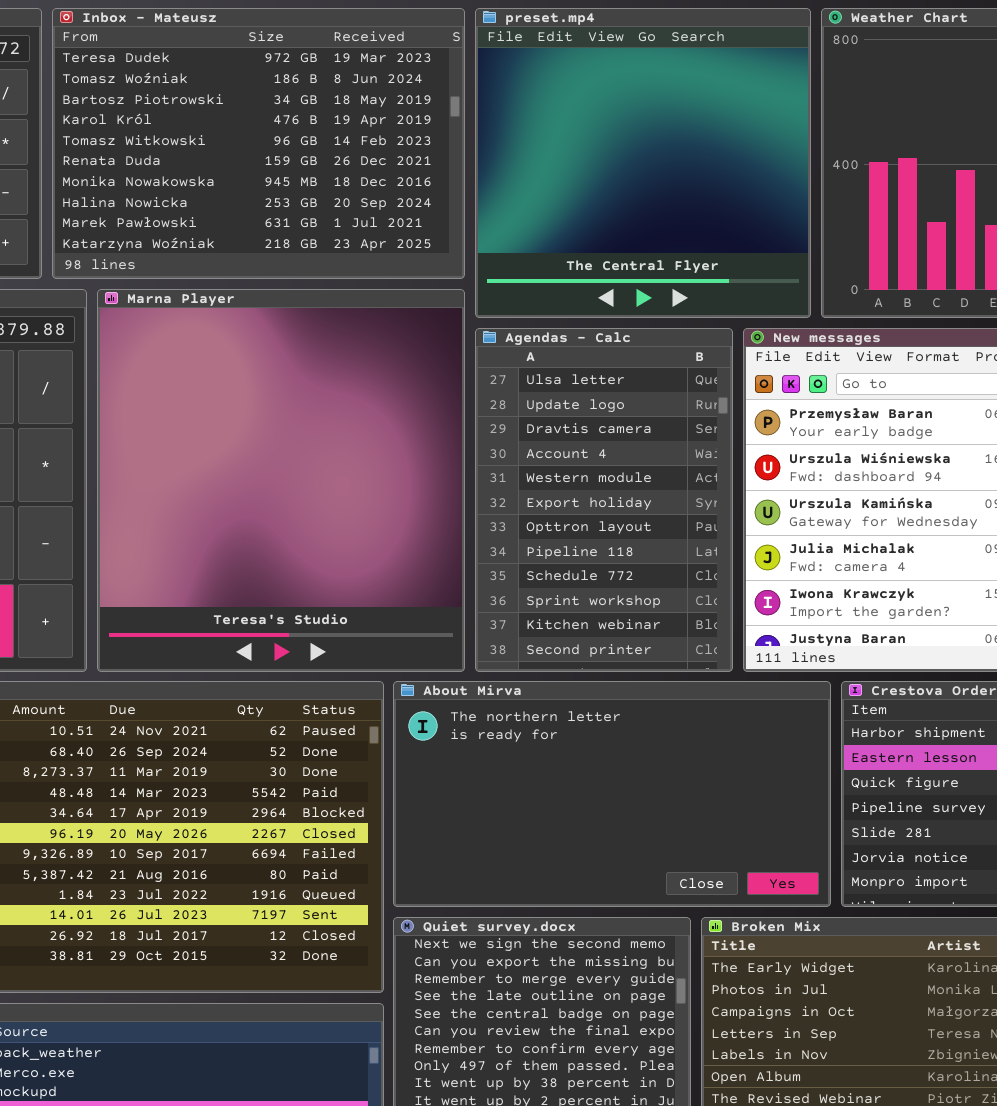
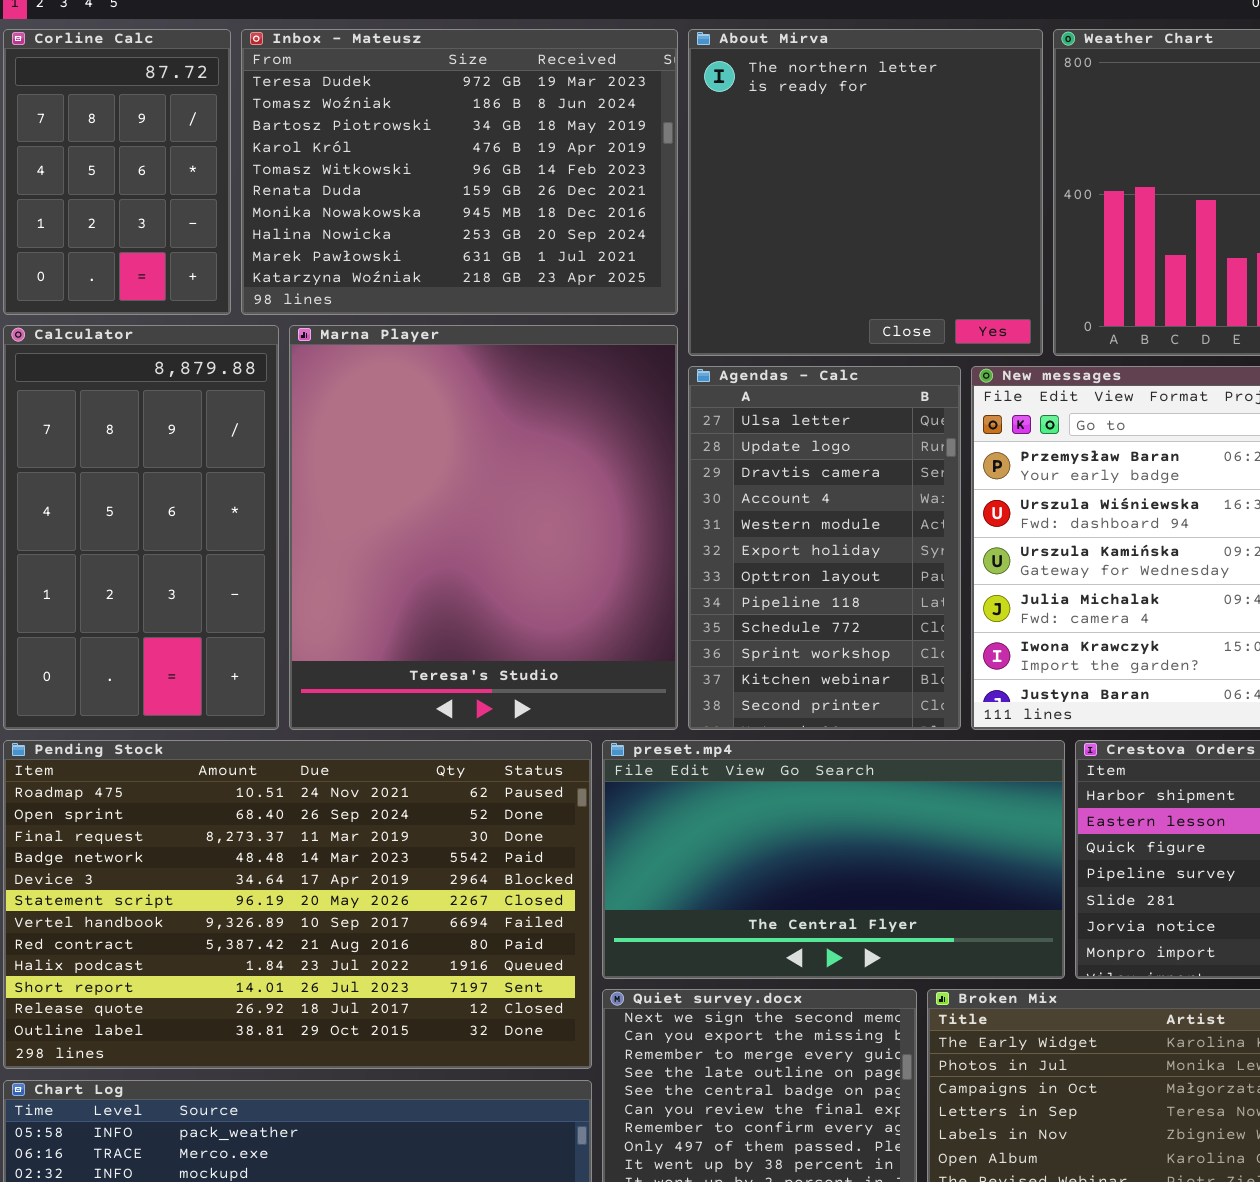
preset.mp4: [475,8,811,318] -> [602,740,1065,979], moved, resized
About Mirva: [393,681,831,907] -> [688,29,1043,356], moved, resized

